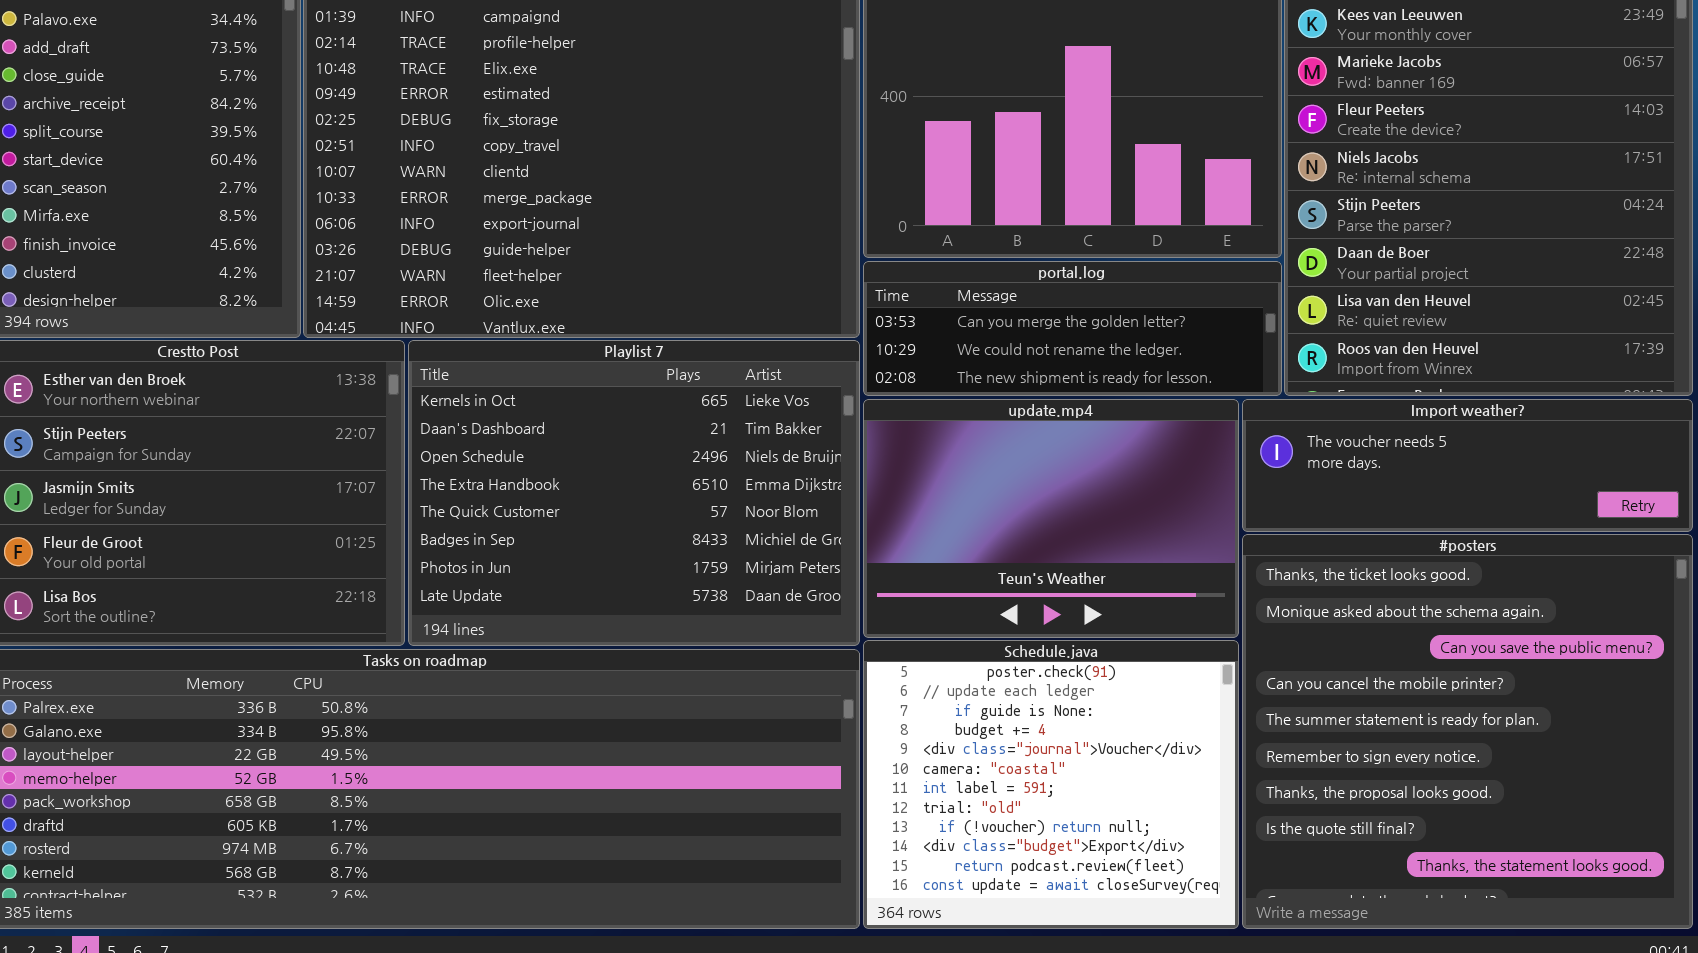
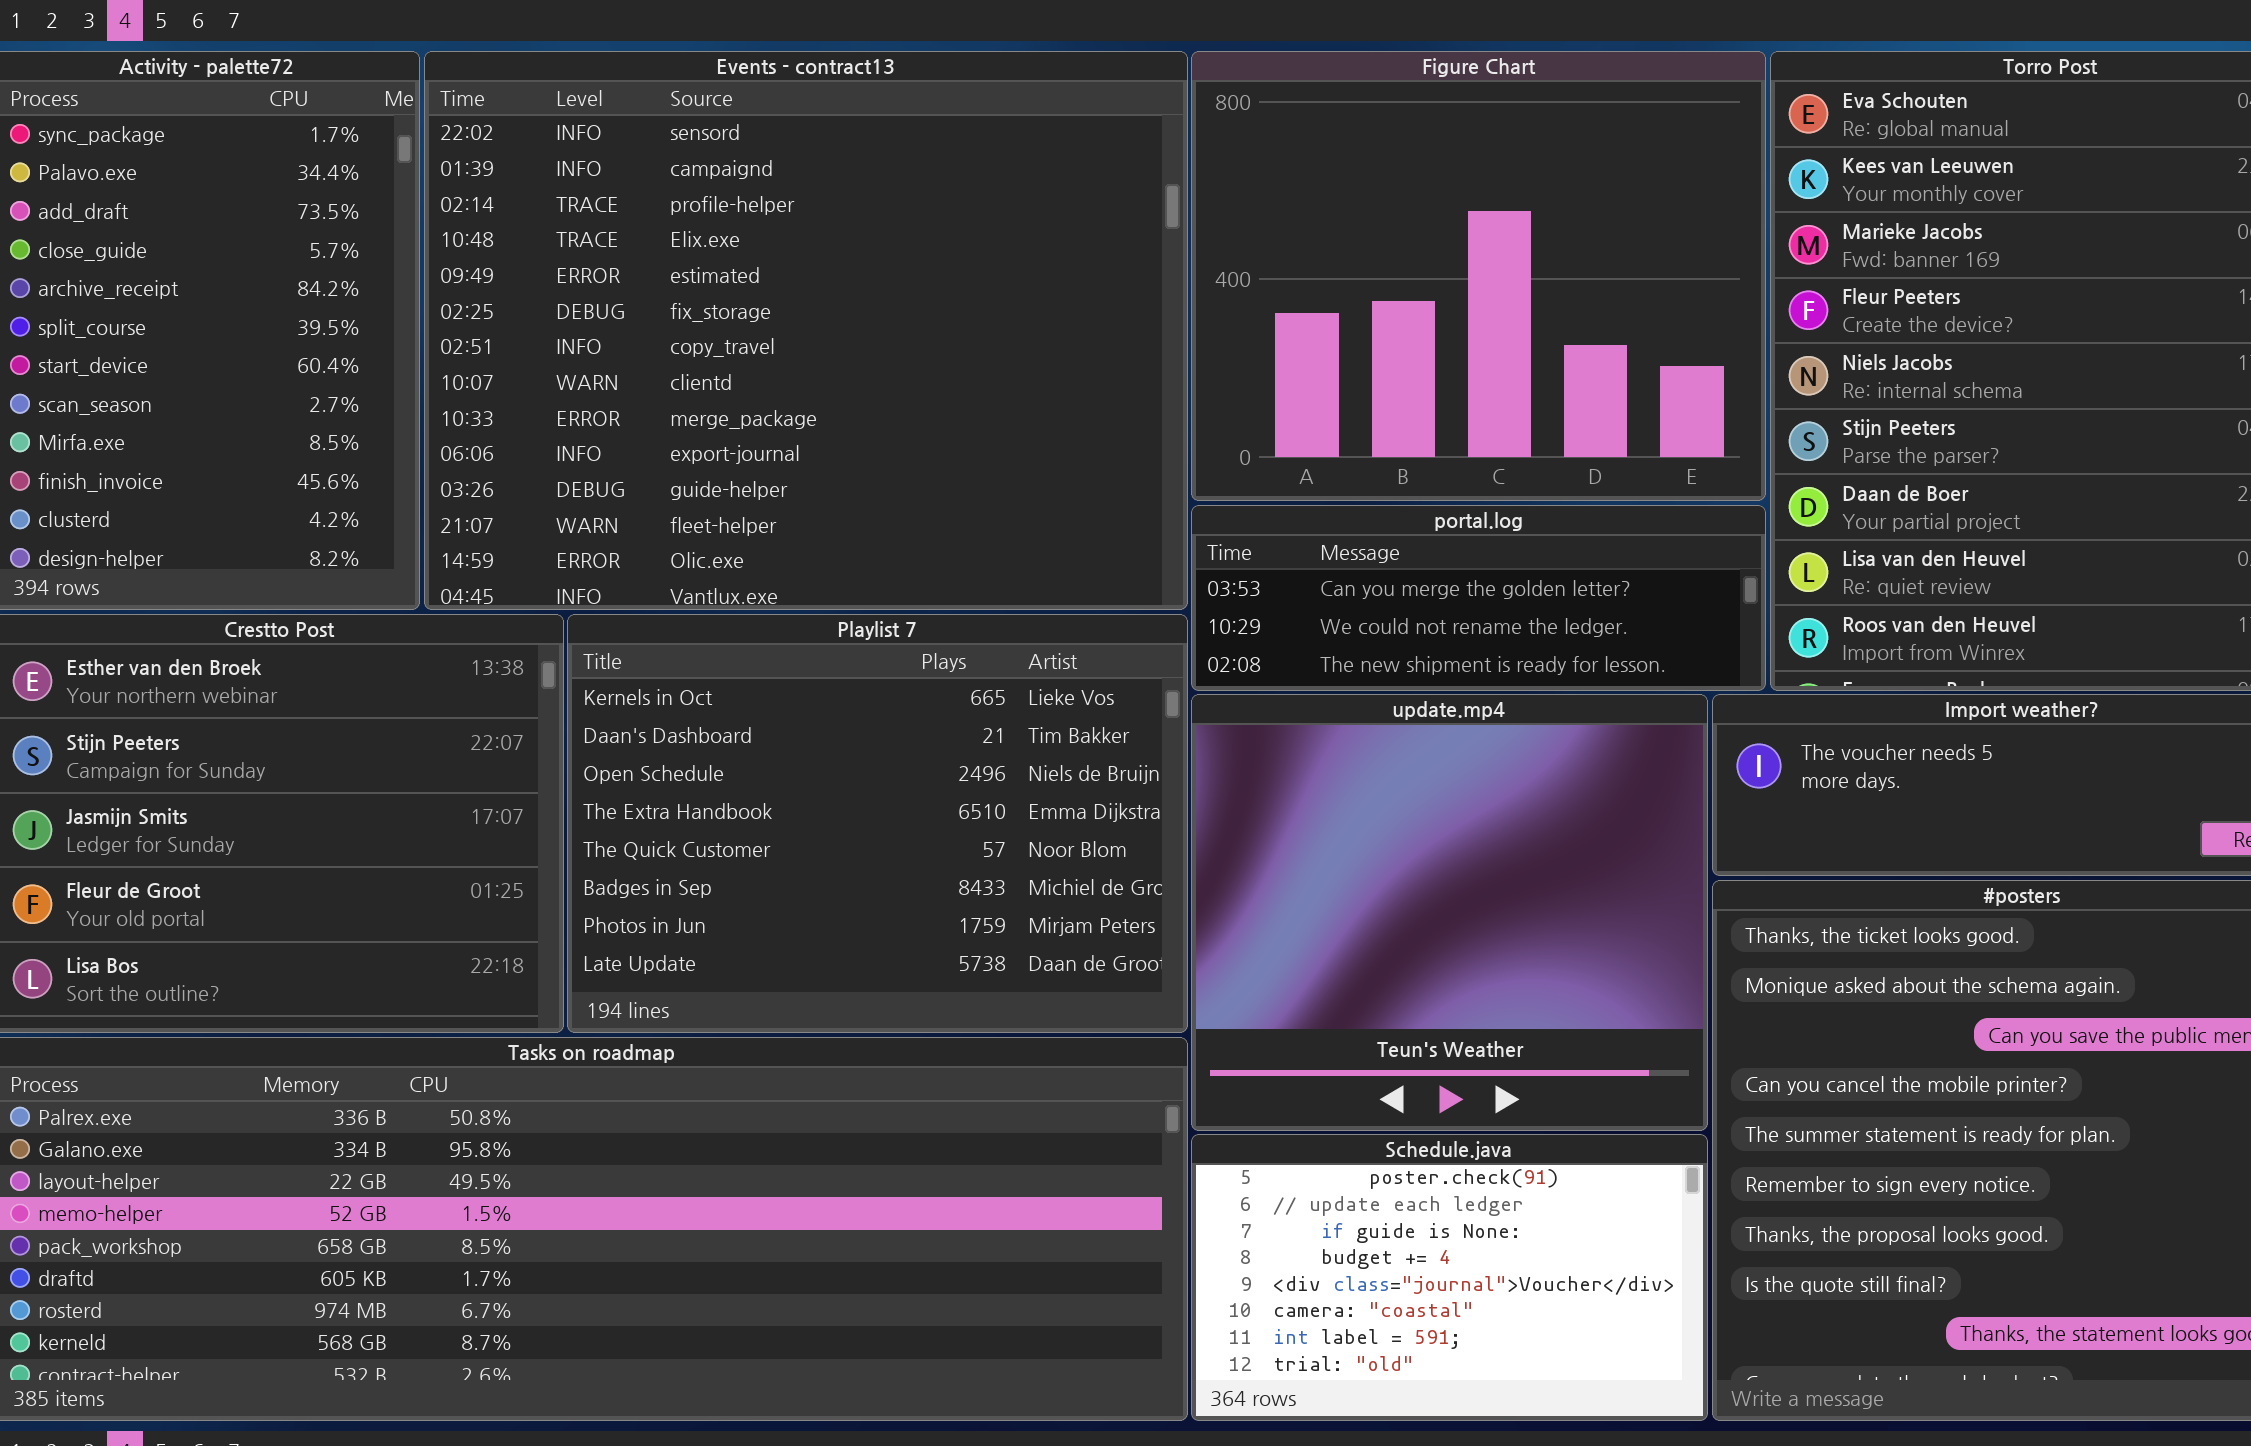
update.mp4: [863,399,1239,638] -> [1191,694,1708,1131], resized
Schedule.java: [863,640,1239,929] -> [1191,1134,1708,1421], resized

